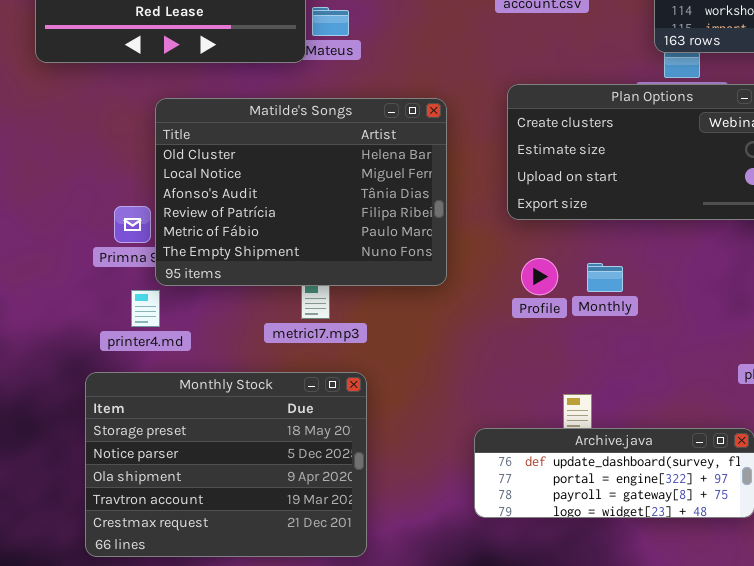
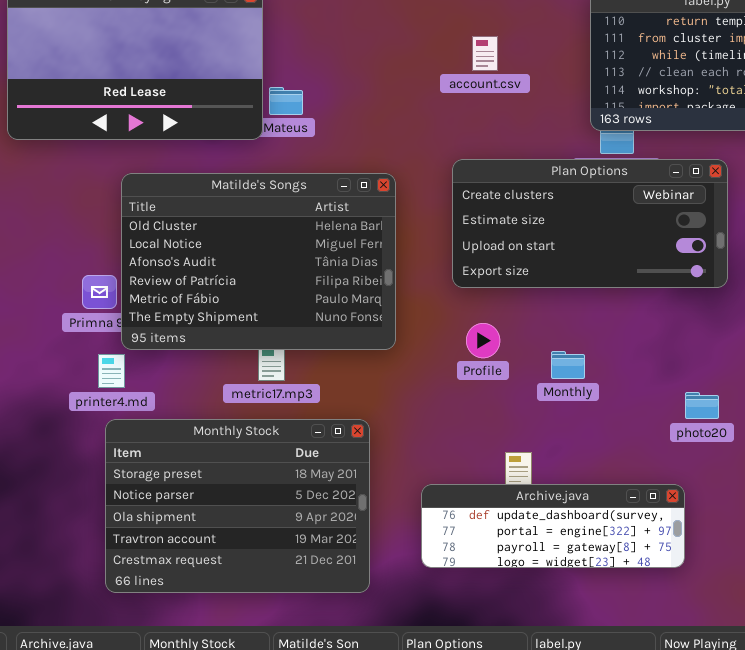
Monthly: [587,263,623,292] -> [551,351,585,379], moved
Monthly Stock: [85,372,367,557] -> [105,419,370,593], moved

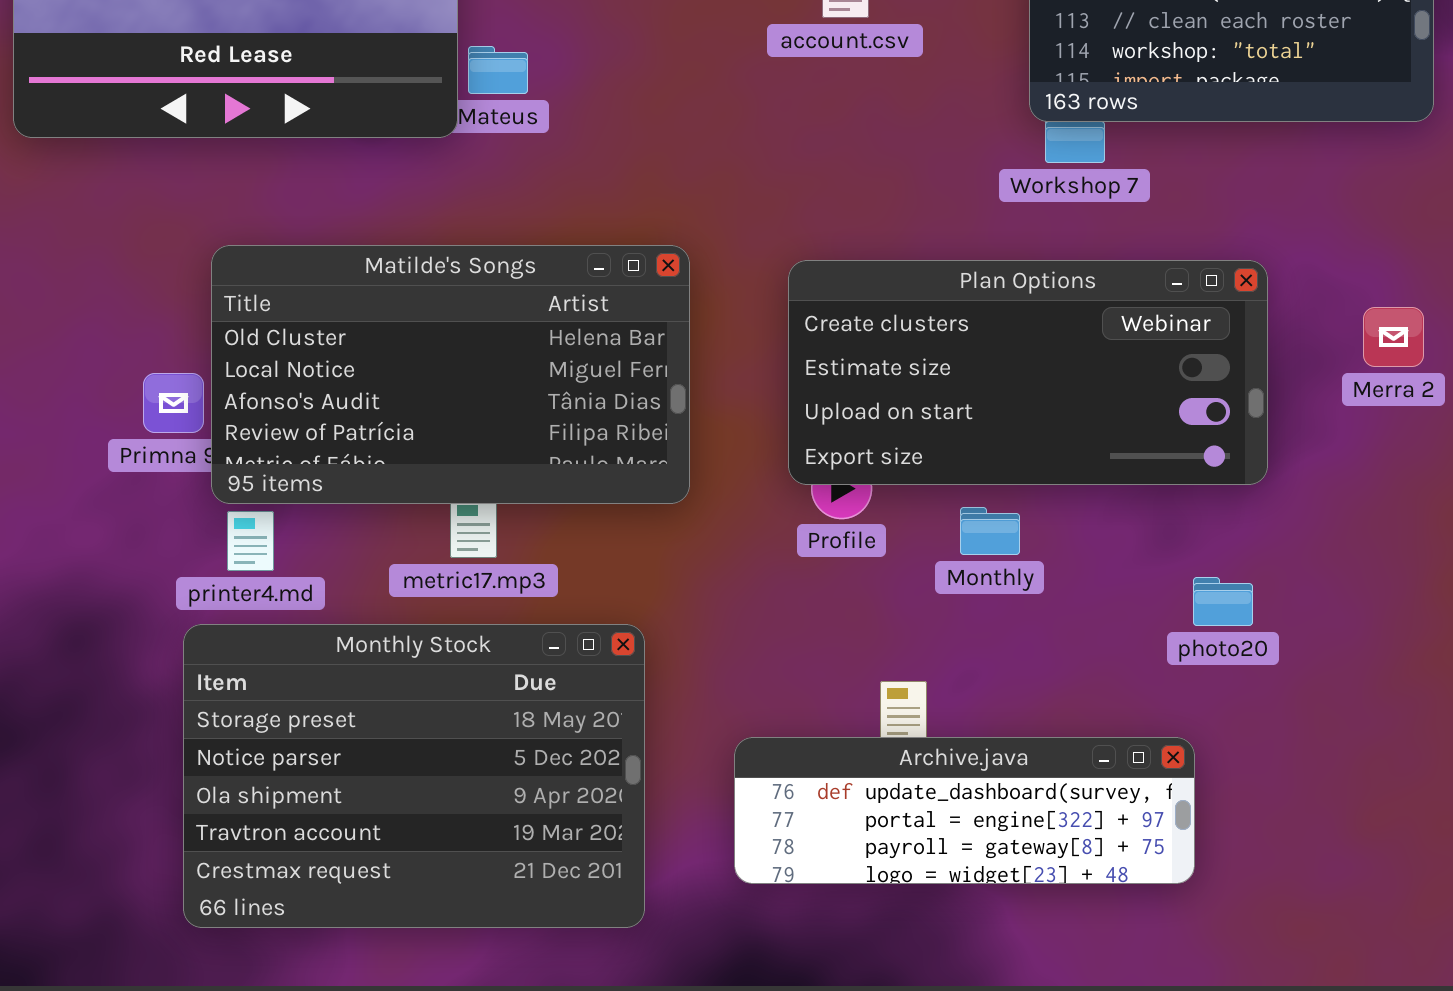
Plan Options: [452,159,728,288] -> [788,260,1268,485], moved
Matilde's Songs: [121,173,396,350] -> [211,245,690,504], resized
printer4.md: [98,354,125,388] -> [227,511,274,571], moved

